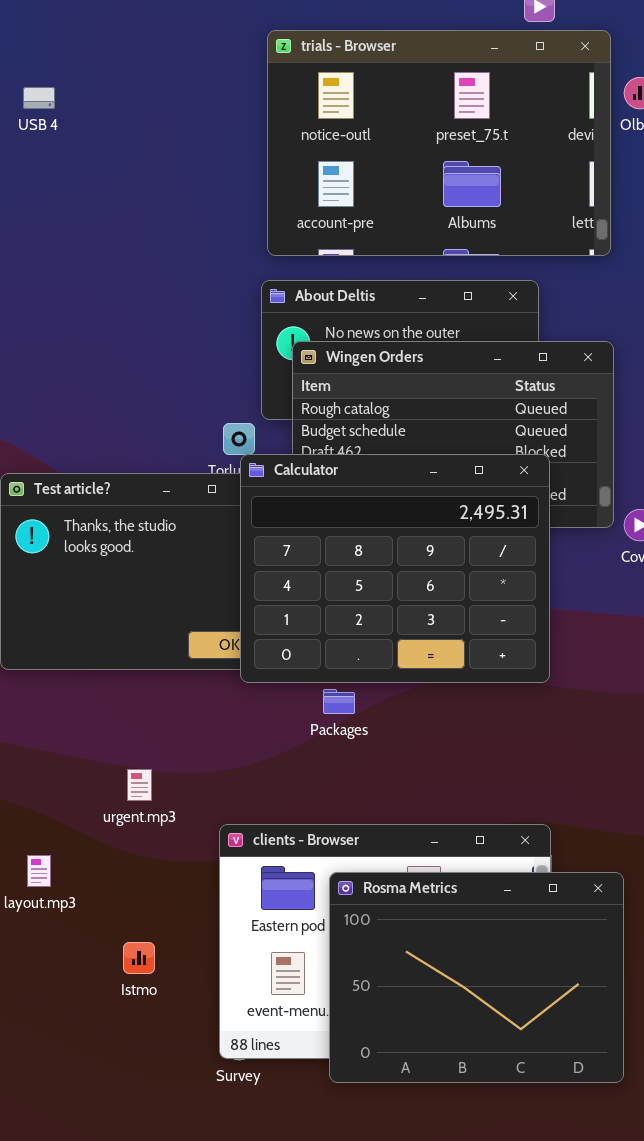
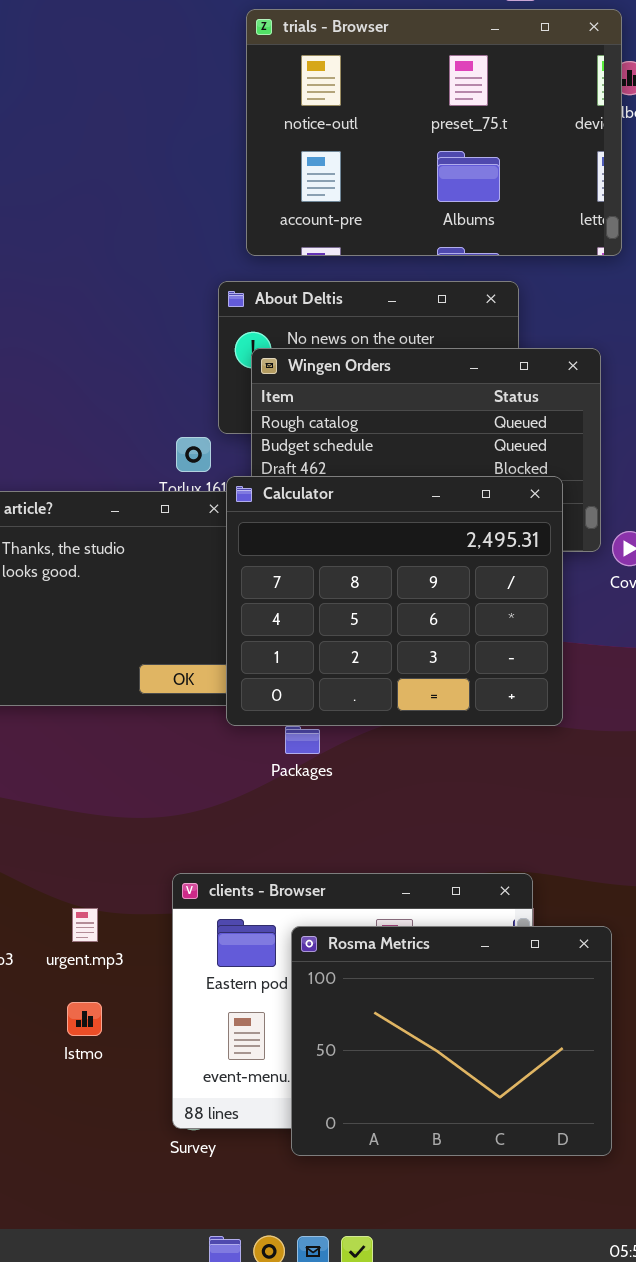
trials - Browser: [267,30,611,256] -> [246,9,622,256], moved
Calculator: [240,454,550,683] -> [226,476,563,726], moved
urgent.mp3: [127,769,152,801] -> [72,908,98,942], moved

